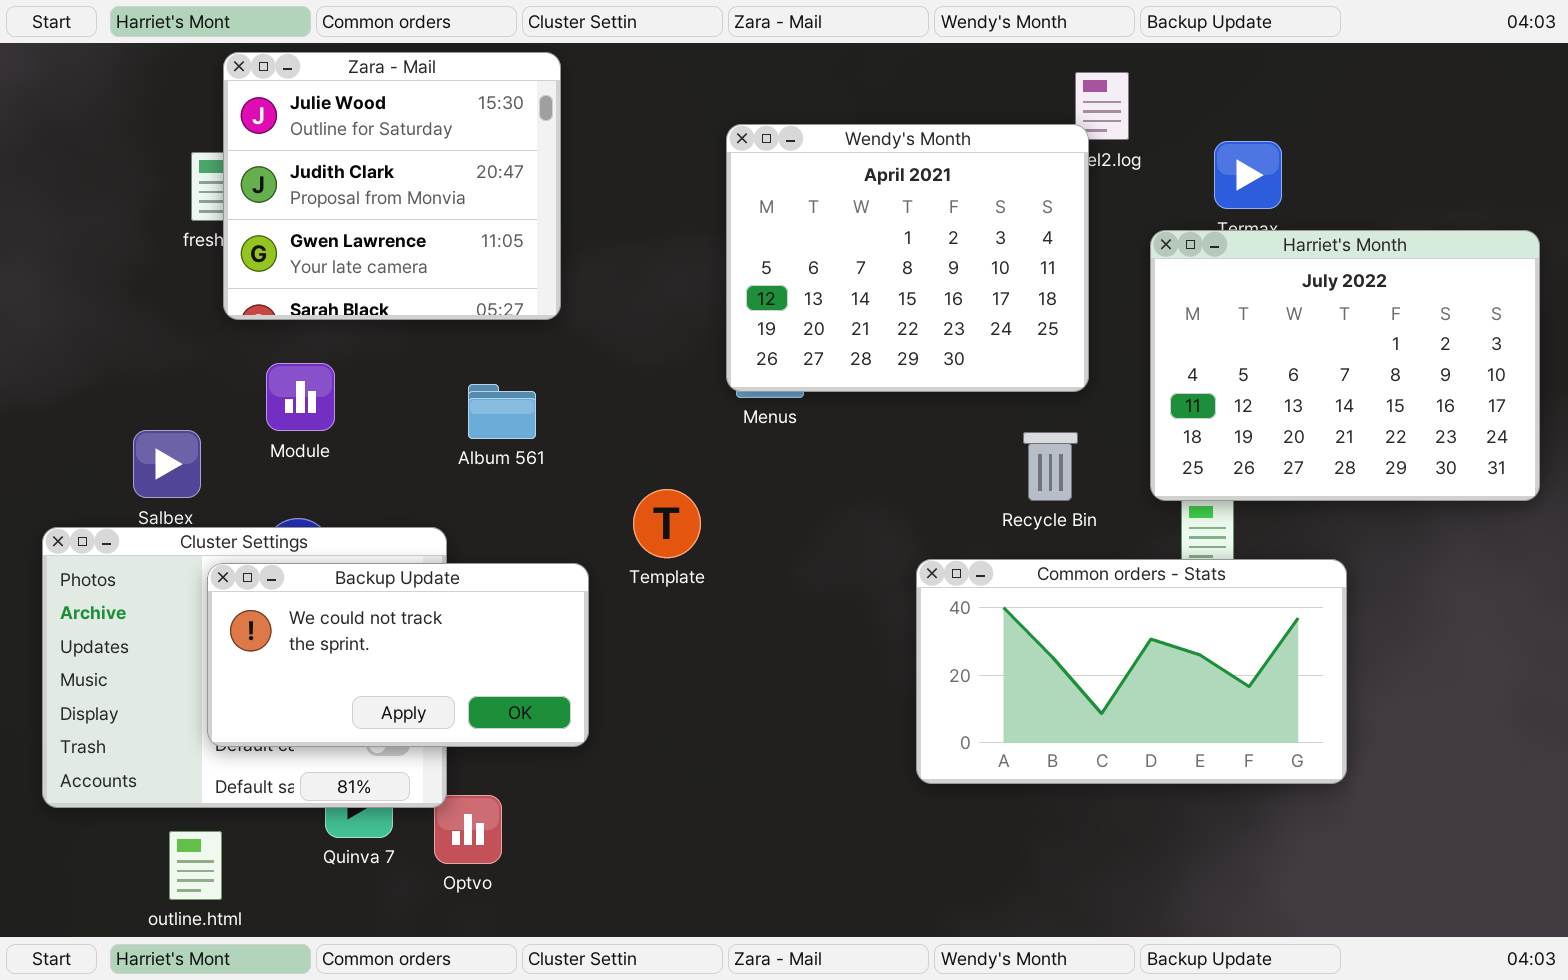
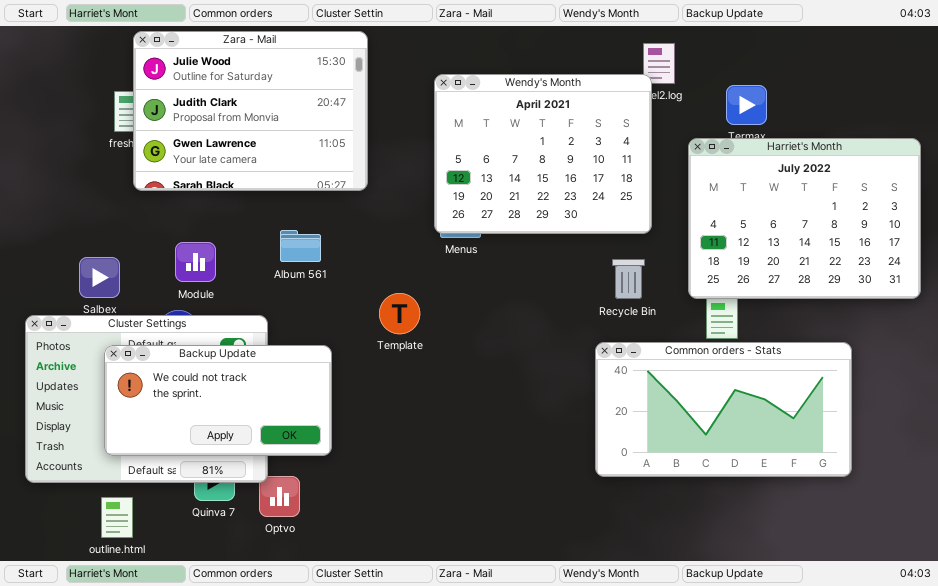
Zara - Mail: [223,52,561,320] -> [133,31,368,191], resized
Module: [266,363,335,431] -> [175,242,216,282], moved
Common orders - Stats: [916,559,1347,784] -> [595,342,852,477], moved
Backup Update: [207,563,589,747] -> [104,345,332,456], moved

